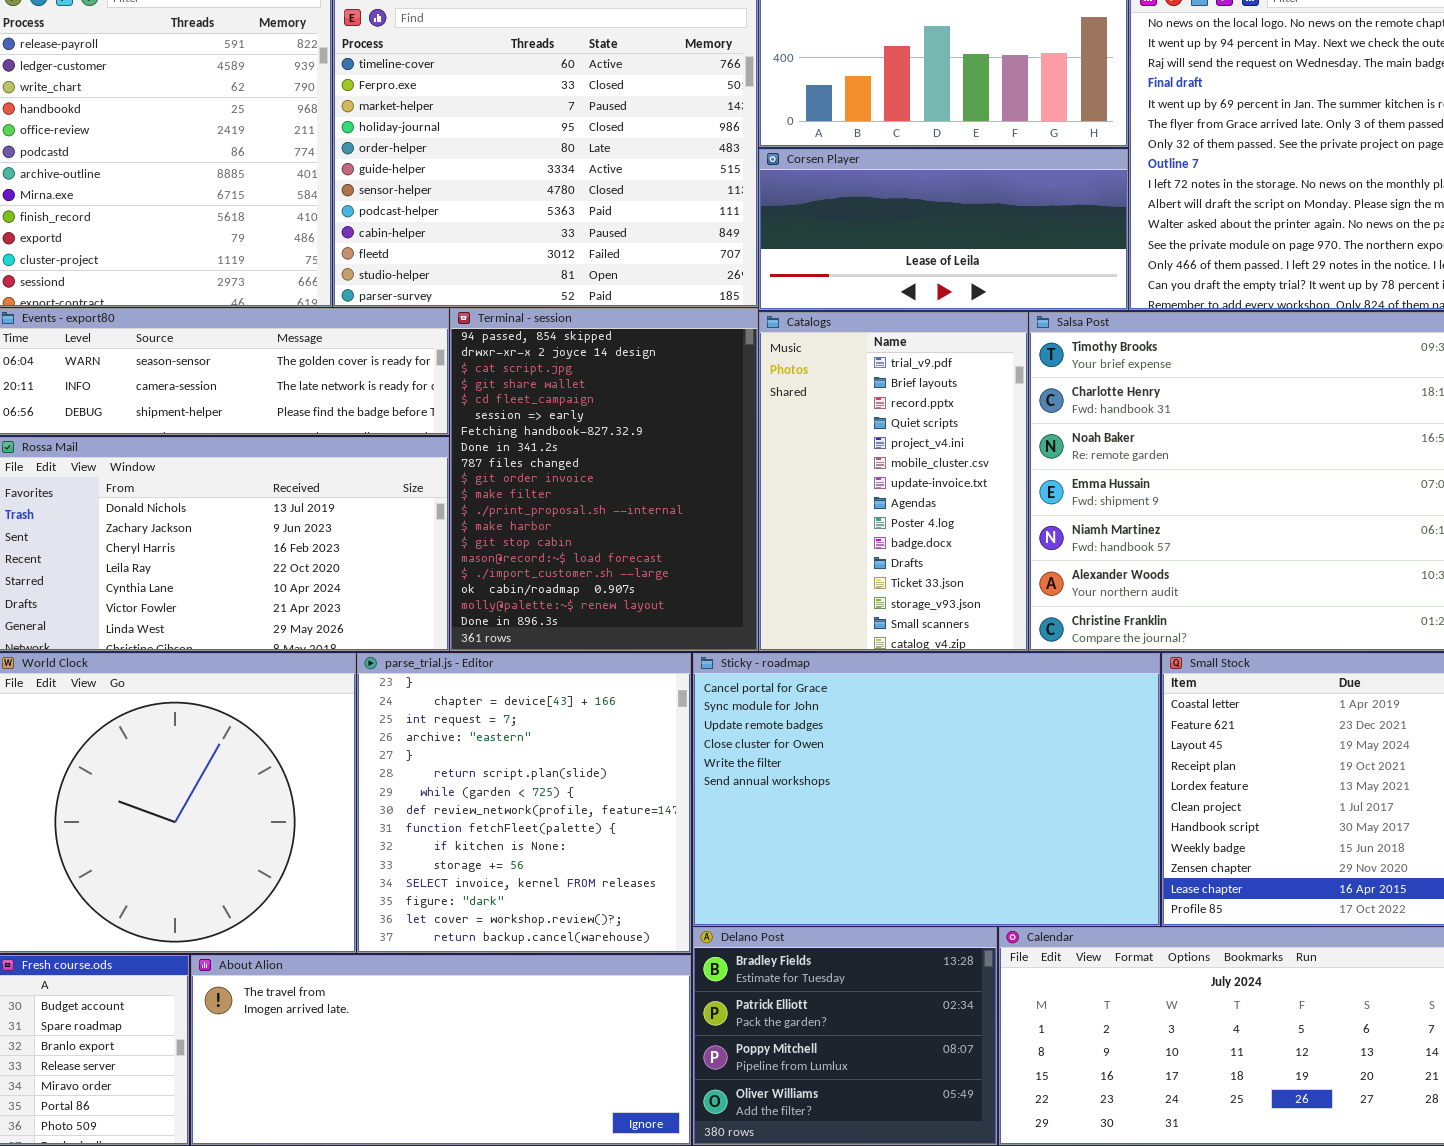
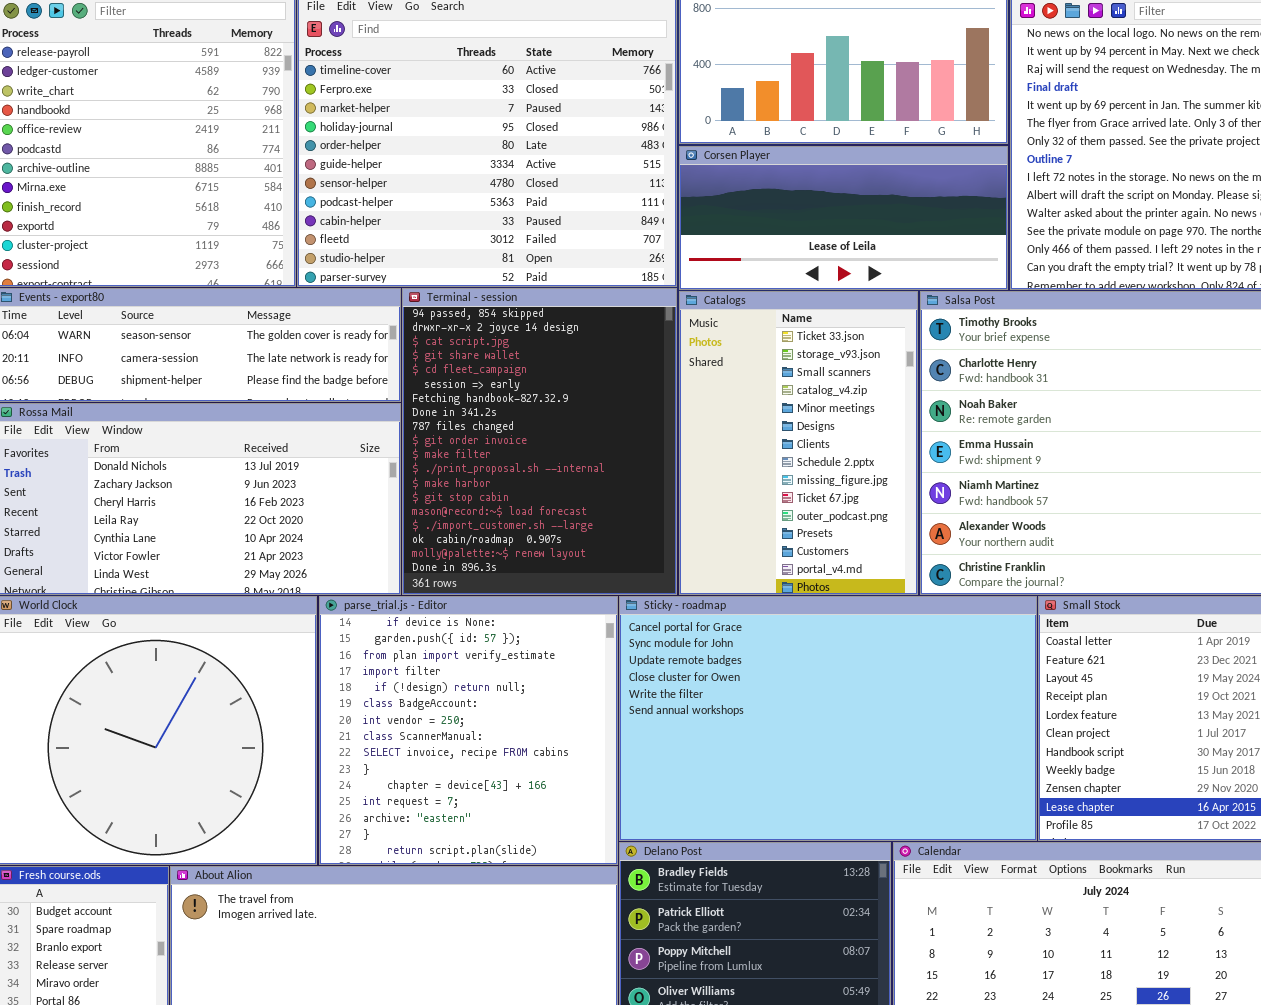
Catalogs: [759,312,1028,651] -> [679,291,918,595], scrolled down 11 rows
parse_trial.js - Editor: [357,653,691,953] -> [319,596,618,865], scrolled up 9 rows

